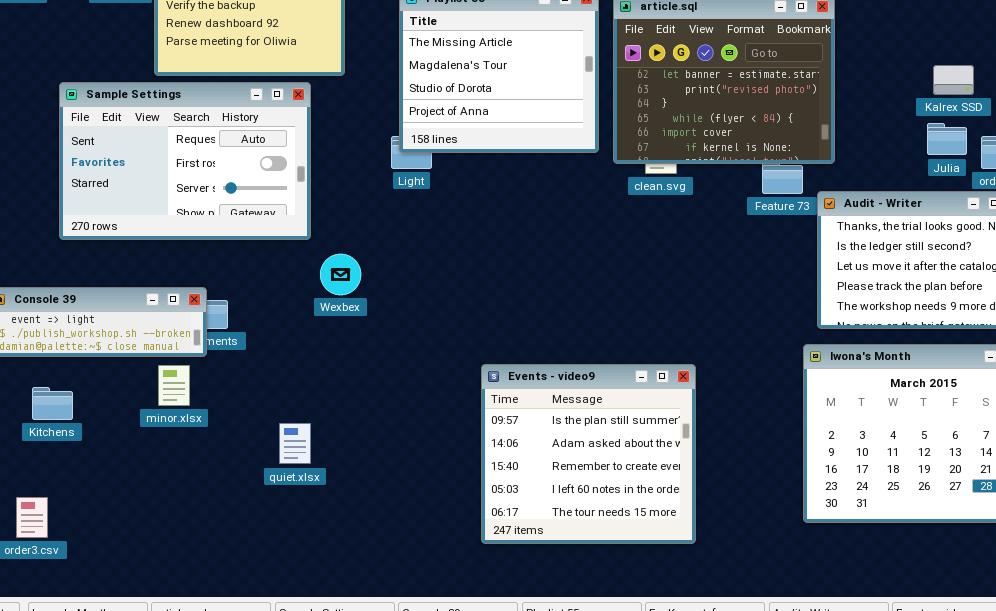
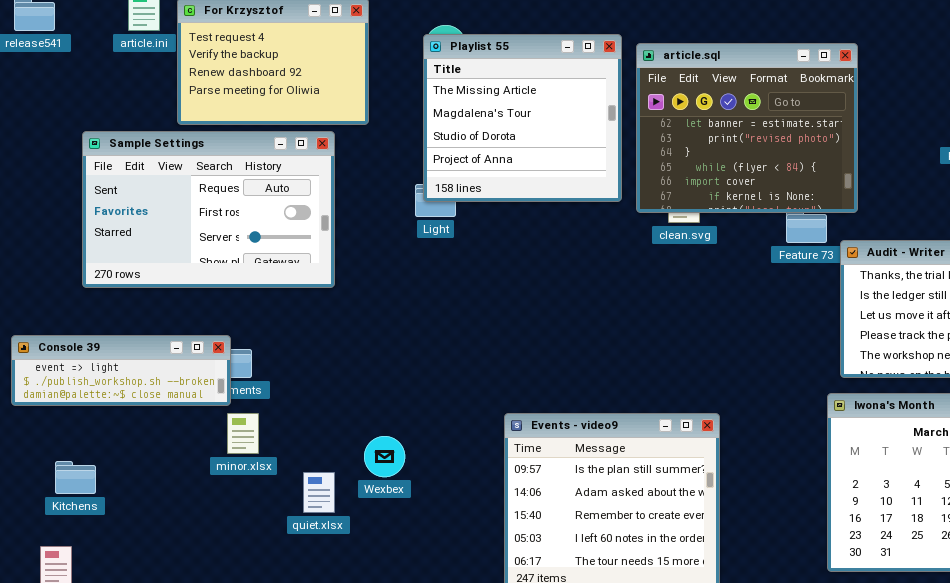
Wexbex: [320,254,361,295] -> [364,436,405,477], moved
minor.xlsx: [158,365,190,406] -> [227,413,259,454], moved
Kitchens: [32,387,73,420] -> [55,461,96,494], moved

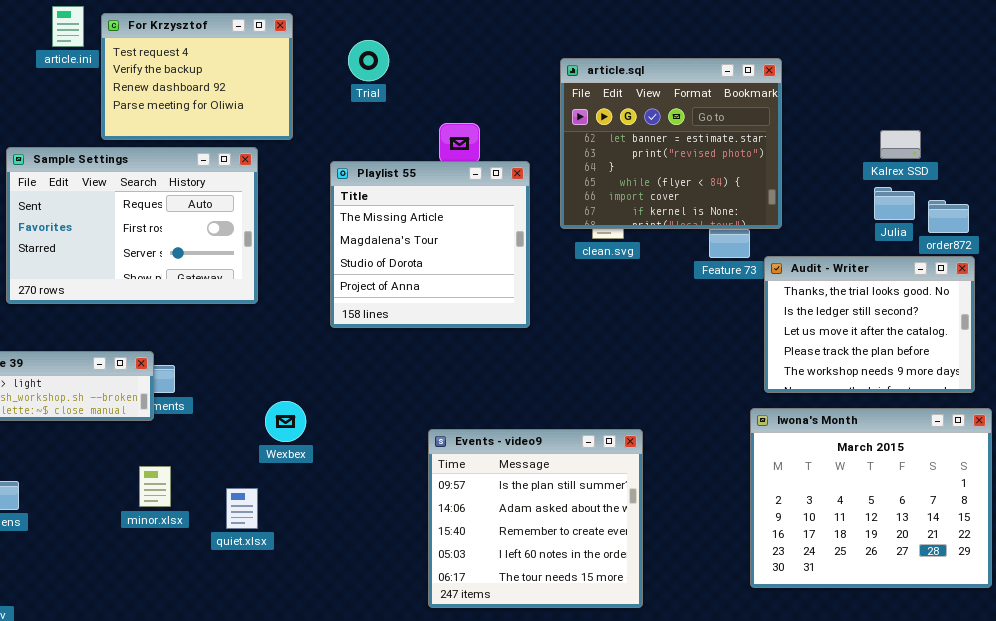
Playlist 55: [423,34,622,202] -> [330,161,530,328], moved
minor.xlsx: [227,413,259,454] -> [139,466,171,507], moved
Wexbex: [364,436,405,477] -> [265,401,306,442], moved

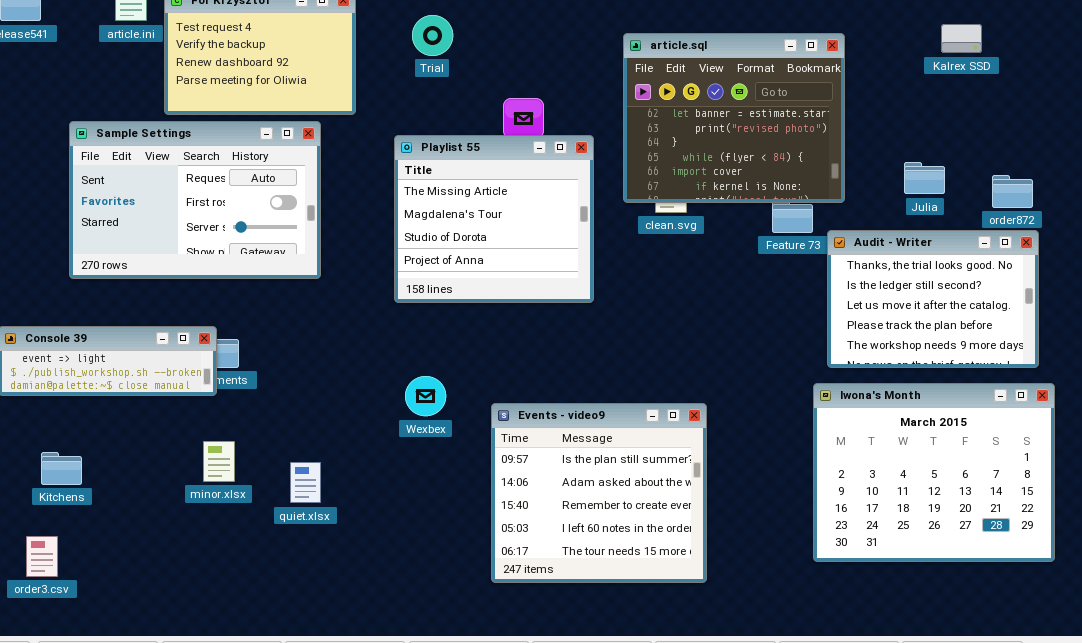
Kalrex SSD: [880,130,921,159] -> [941,24,982,53], moved
Julia: [874,187,915,220] -> [904,162,945,194], moved
Wexbex: [265,401,306,442] -> [405,376,446,416], moved

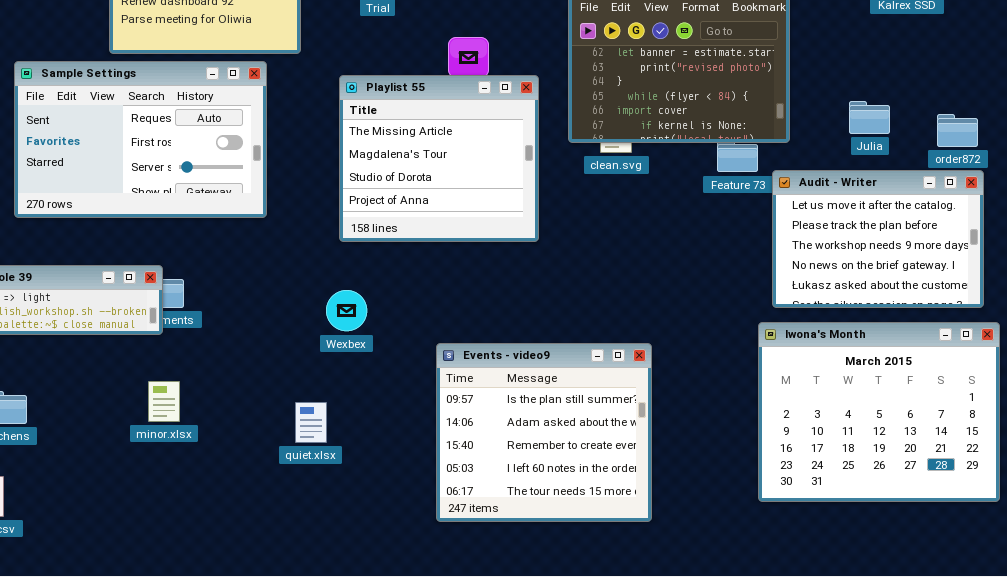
Audit - Writer: [827,230,1039,368] -> [772,170,984,308], scrolled down 2 rows
Wexbex: [405,376,446,416] -> [326,290,367,331], moved
quiet.xlsx: [290,462,321,503] -> [295,402,327,443], moved

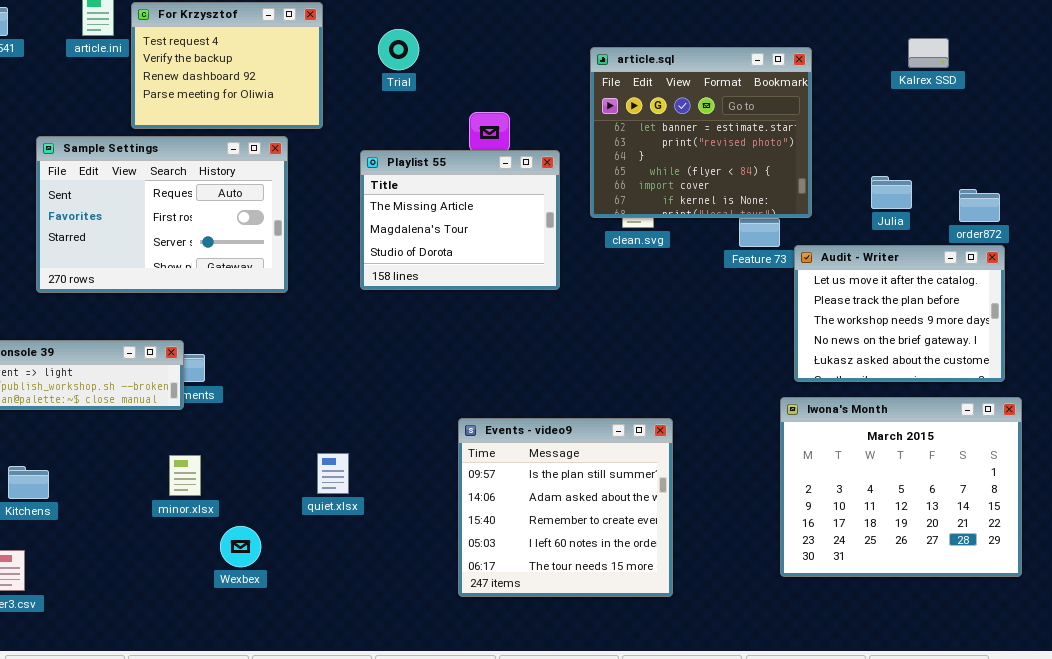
Playlist 55: [339,75,539,242] -> [360,150,560,290], resized
Wexbex: [326,290,367,331] -> [220,526,261,567], moved
quiet.xlsx: [295,402,327,443] -> [317,453,349,494], moved

